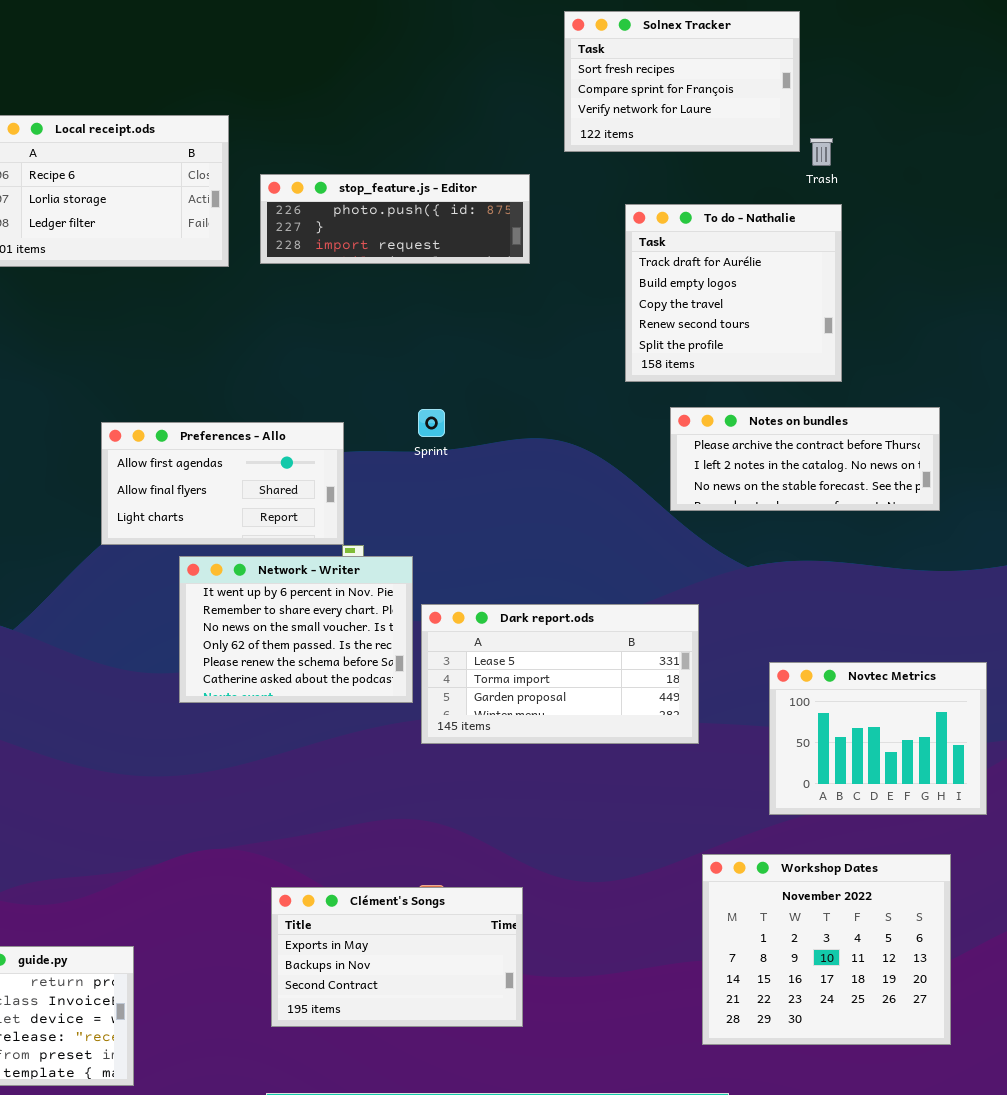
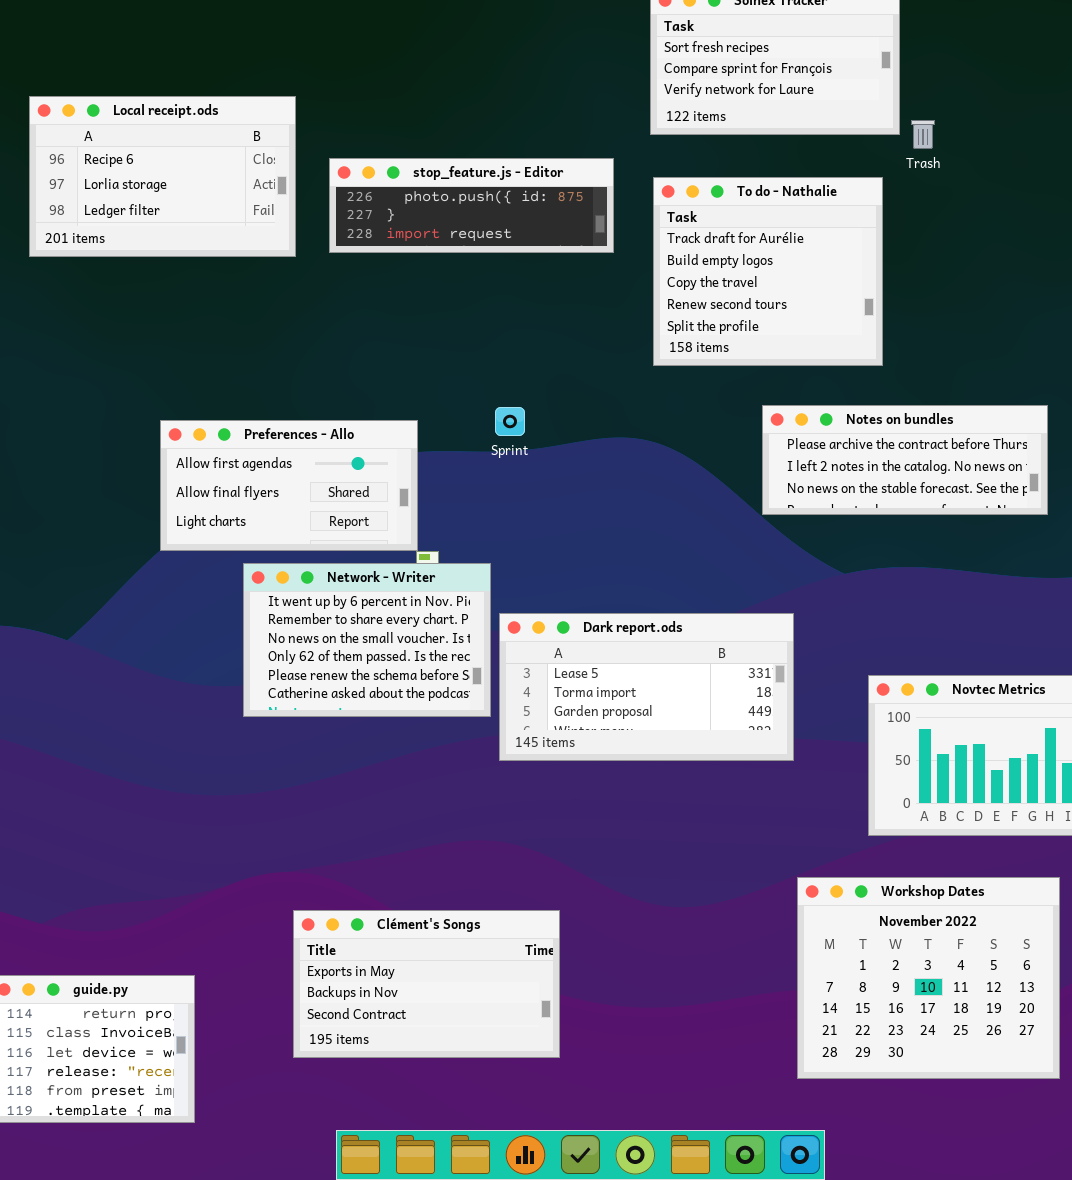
To do - Nathalie: [625,204,842,382] -> [653,177,883,366], moved
Clément's Songs: [271,887,523,1027] -> [293,910,560,1058], moved

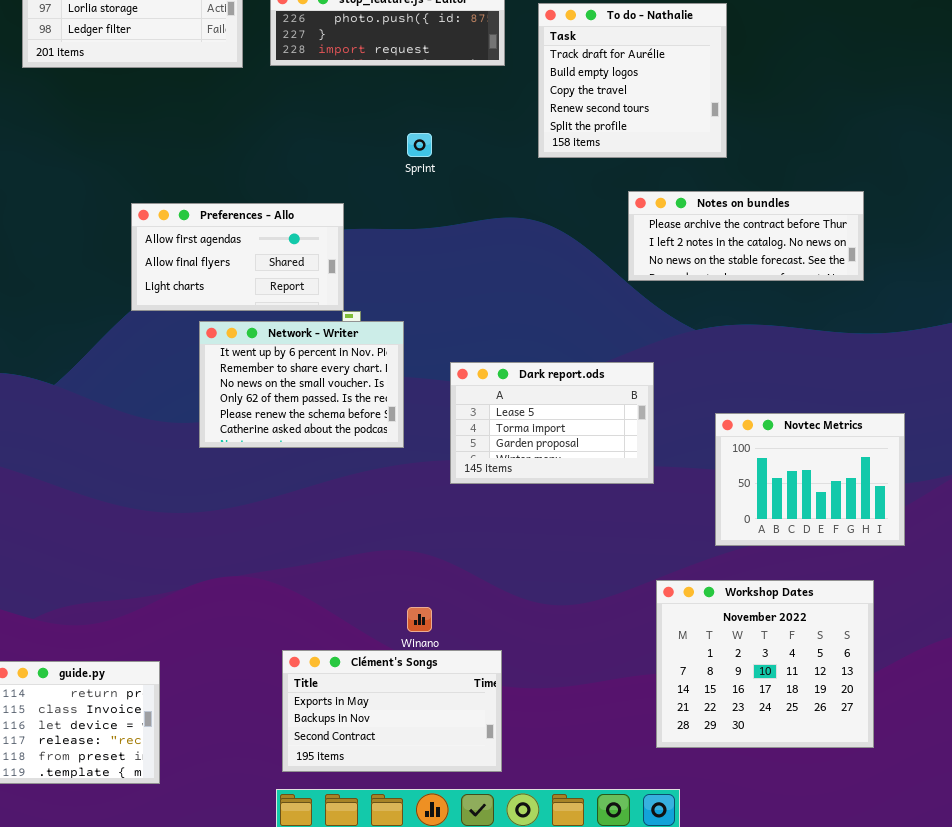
Sprint: [495,407,525,436] -> [407,133,432,157], moved
Dark report.ods: [499,613,794,761] -> [450,362,654,484], resized
Clément's Songs: [293,910,560,1058] -> [282,650,502,772], moved

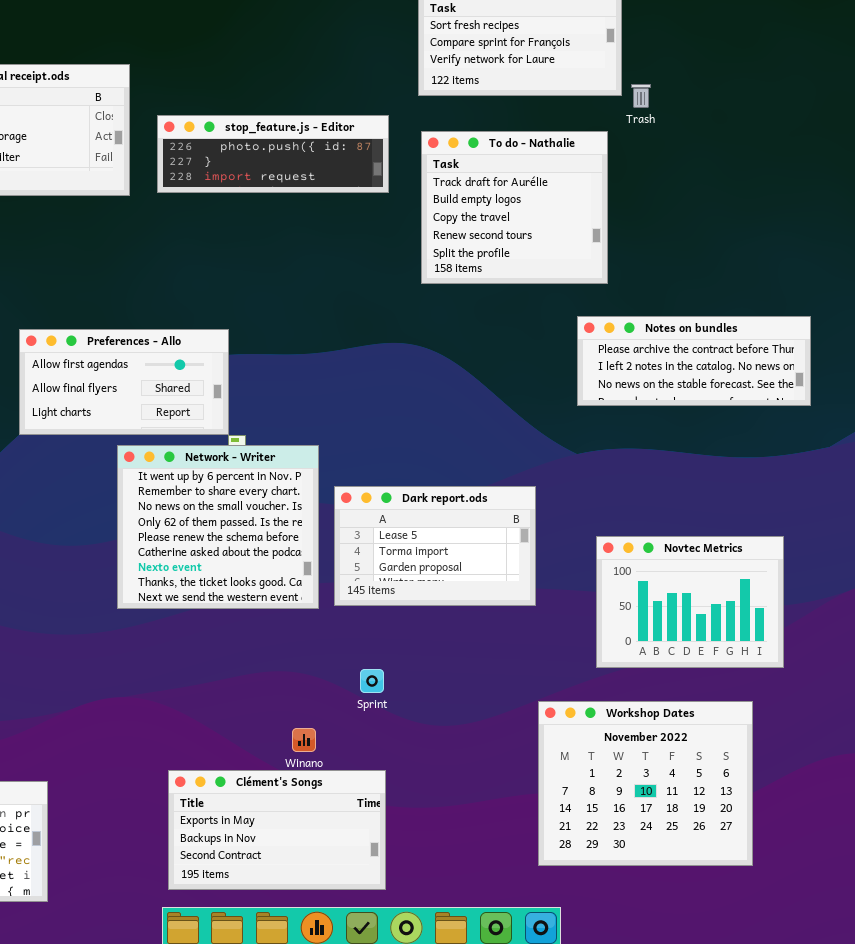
Sprint: [407,133,432,157] -> [360,669,384,693], moved
Notes on bundles: [628,191,864,281] -> [577,316,811,406], moved
Network - Writer: [199,321,404,448] -> [117,445,319,609], moved, resized

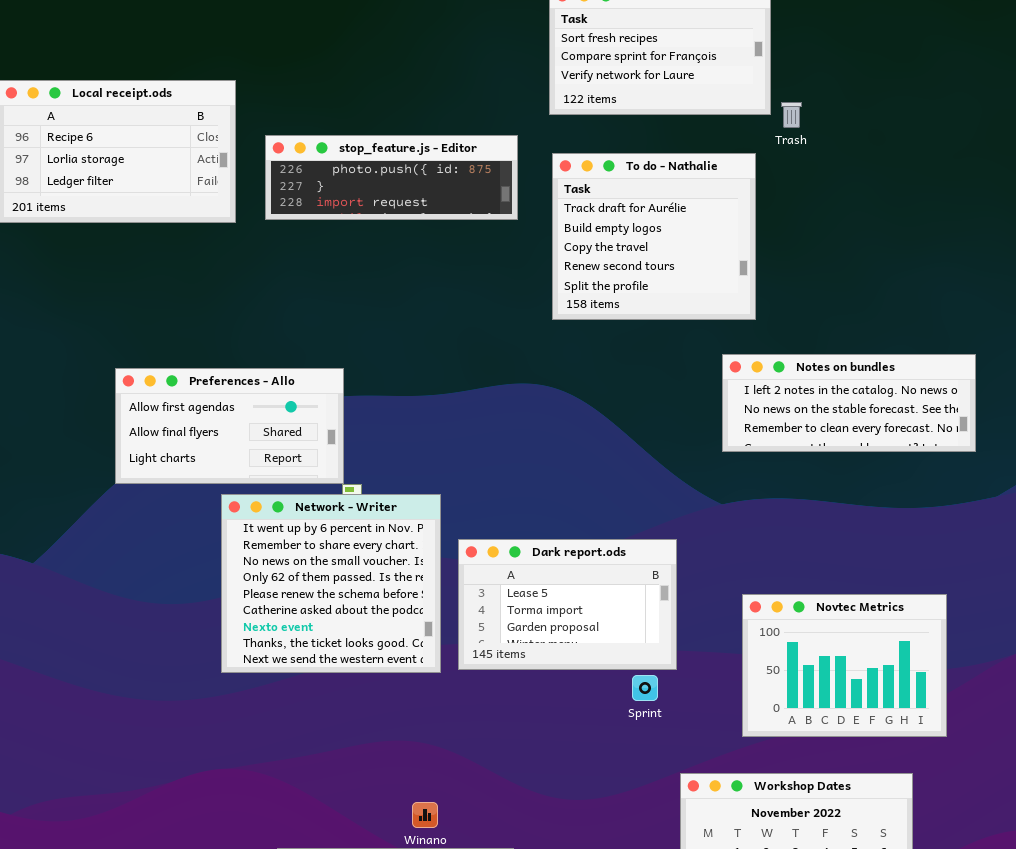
Notes on bundles: [577,316,811,406] -> [722,354,976,452], scrolled down 1 row
Sprint: [360,669,384,693] -> [632,675,658,701], moved

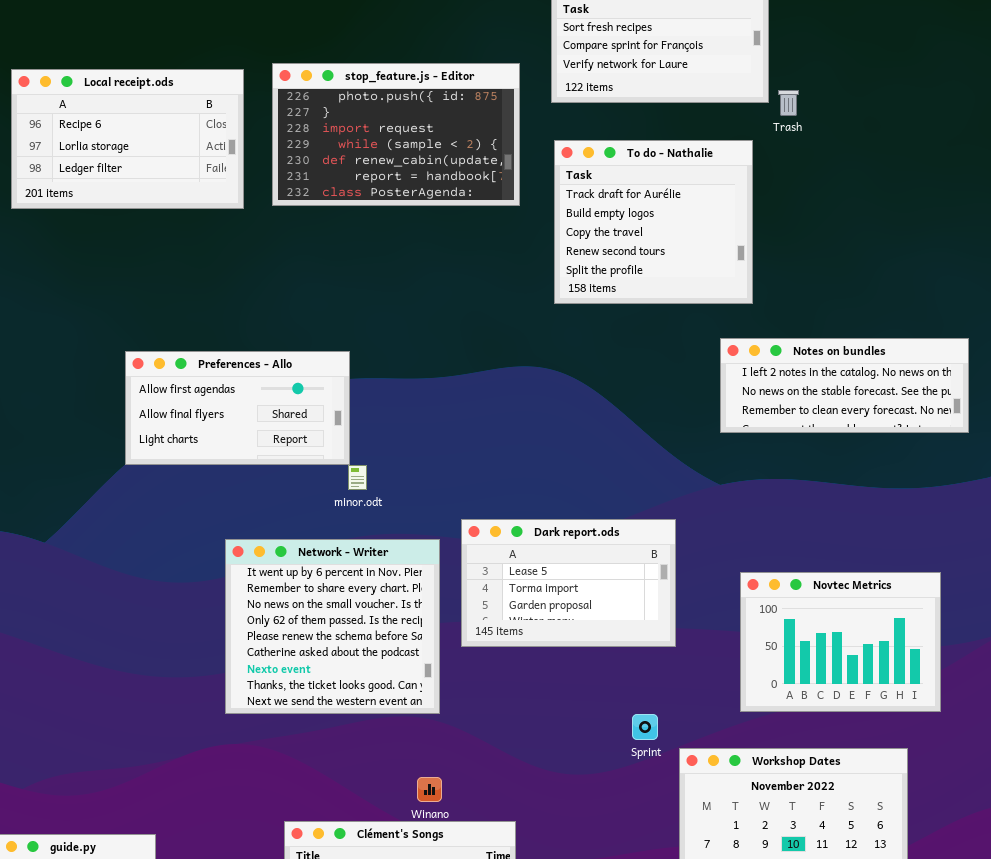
stop_feature.js - Editor: [265,135,518,220] -> [272,63,520,206], resized
Network - Writer: [221,494,441,673] -> [225,539,440,714], moved
Sprint: [632,675,658,701] -> [632,714,658,740], moved

